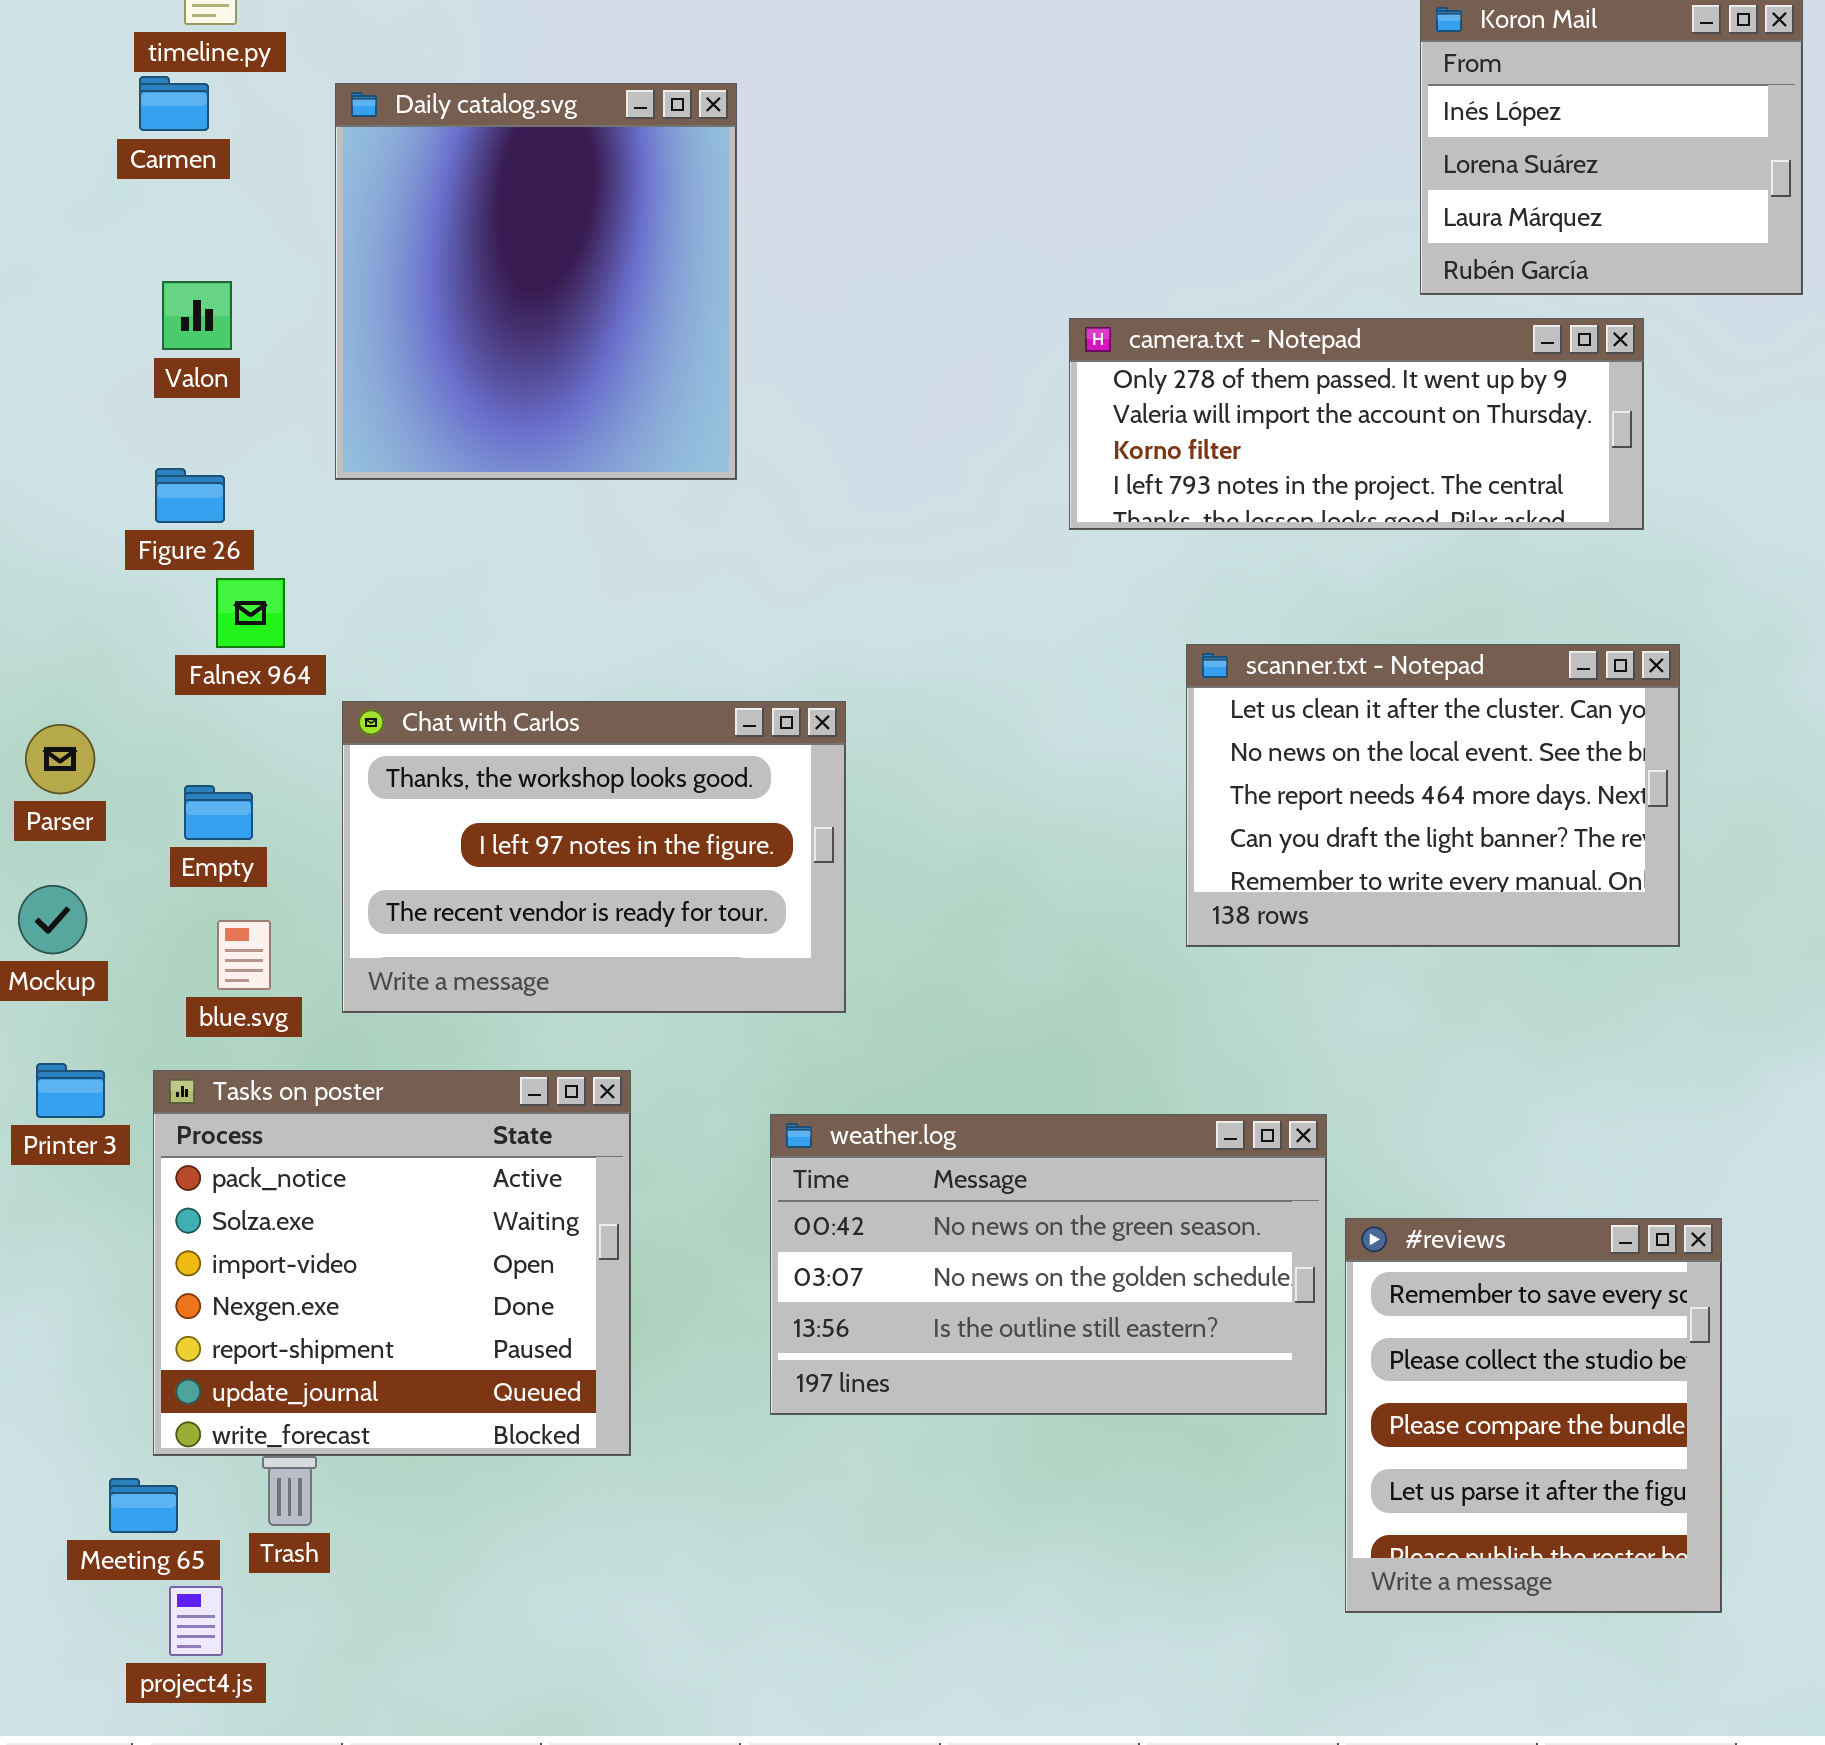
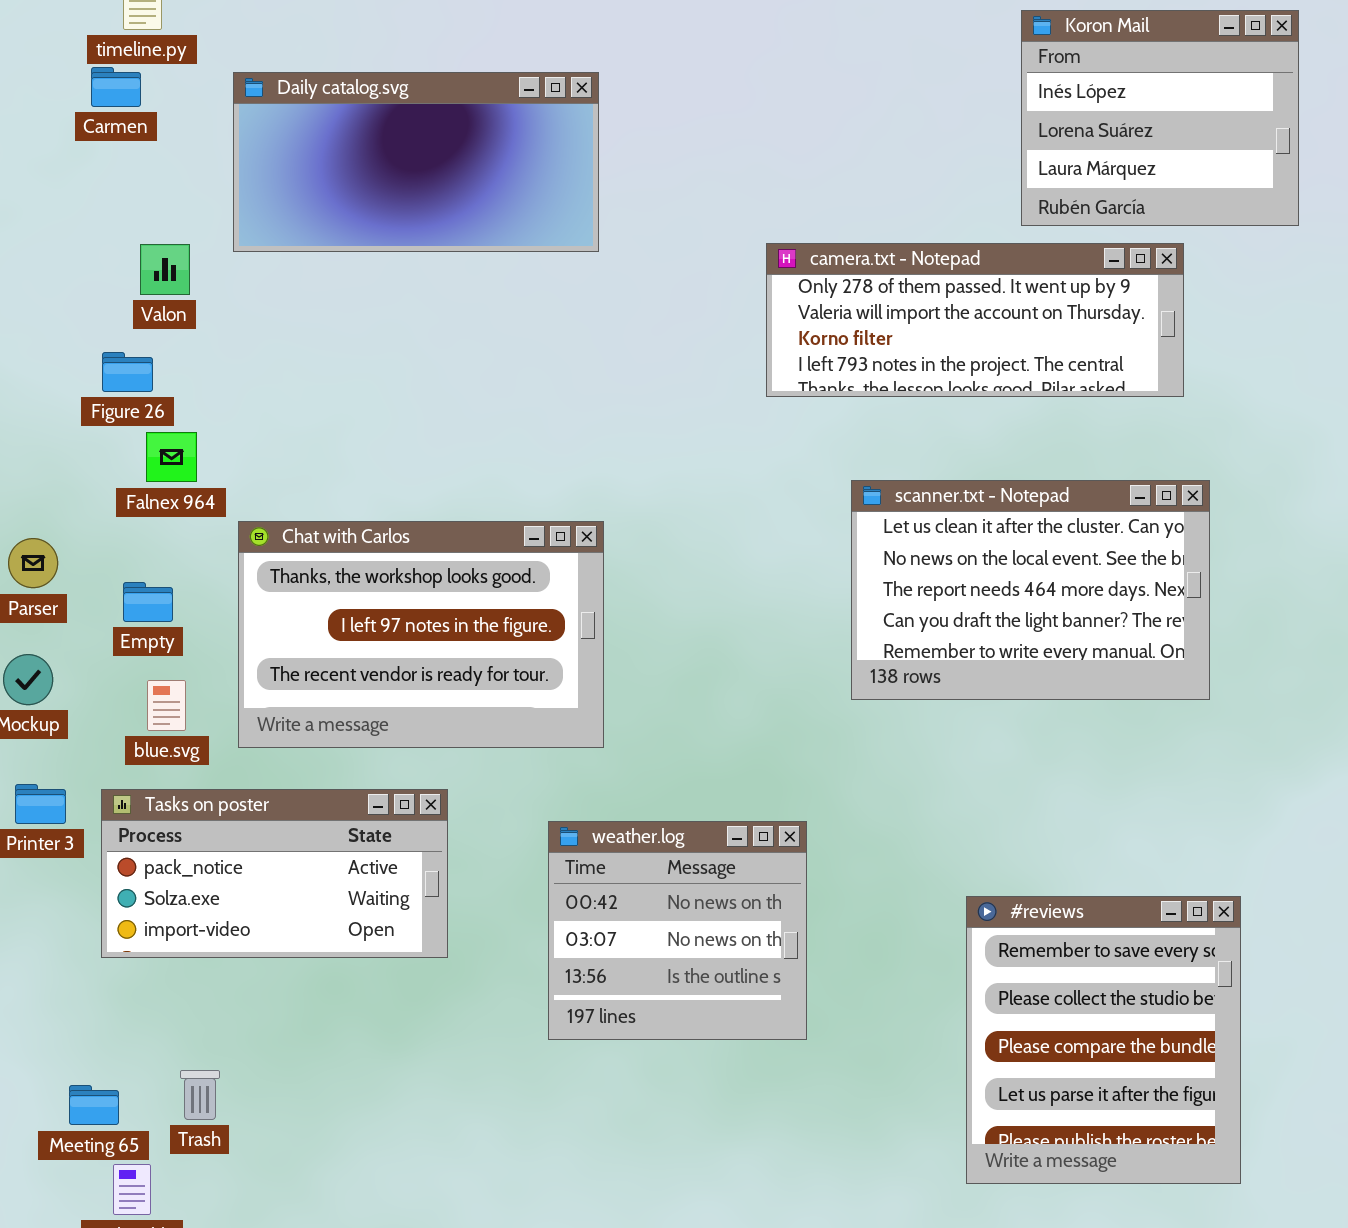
Daily catalog.svg: [335,83,737,480] -> [233,72,599,252], resized
Valon: [162,281,232,350] -> [140,244,190,295], moved
Tasks on poster: [153,1070,631,1456] -> [101,789,448,958], resized
weather.log: [770,1114,1327,1415] -> [548,821,807,1040], resized

